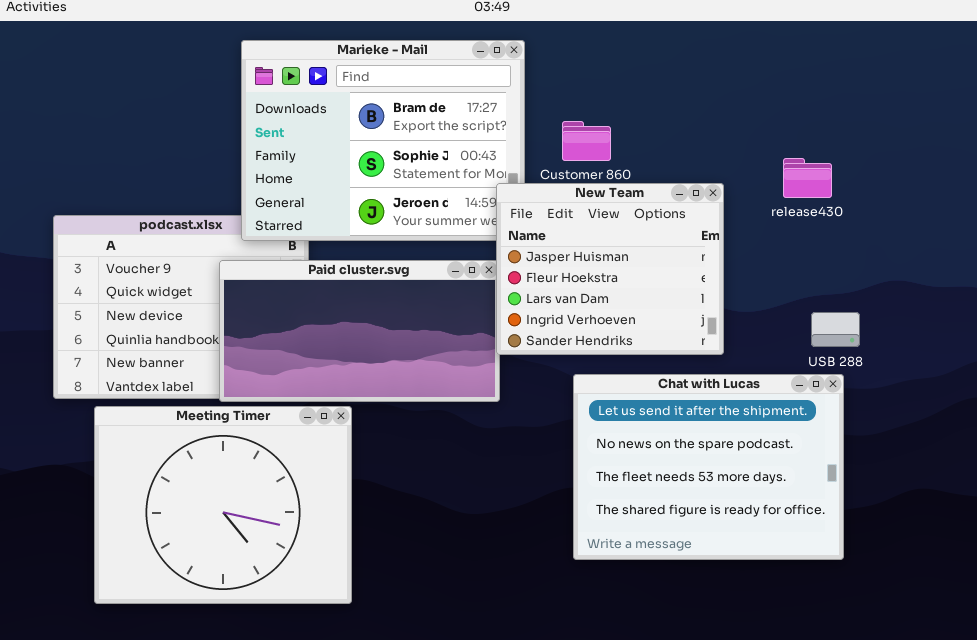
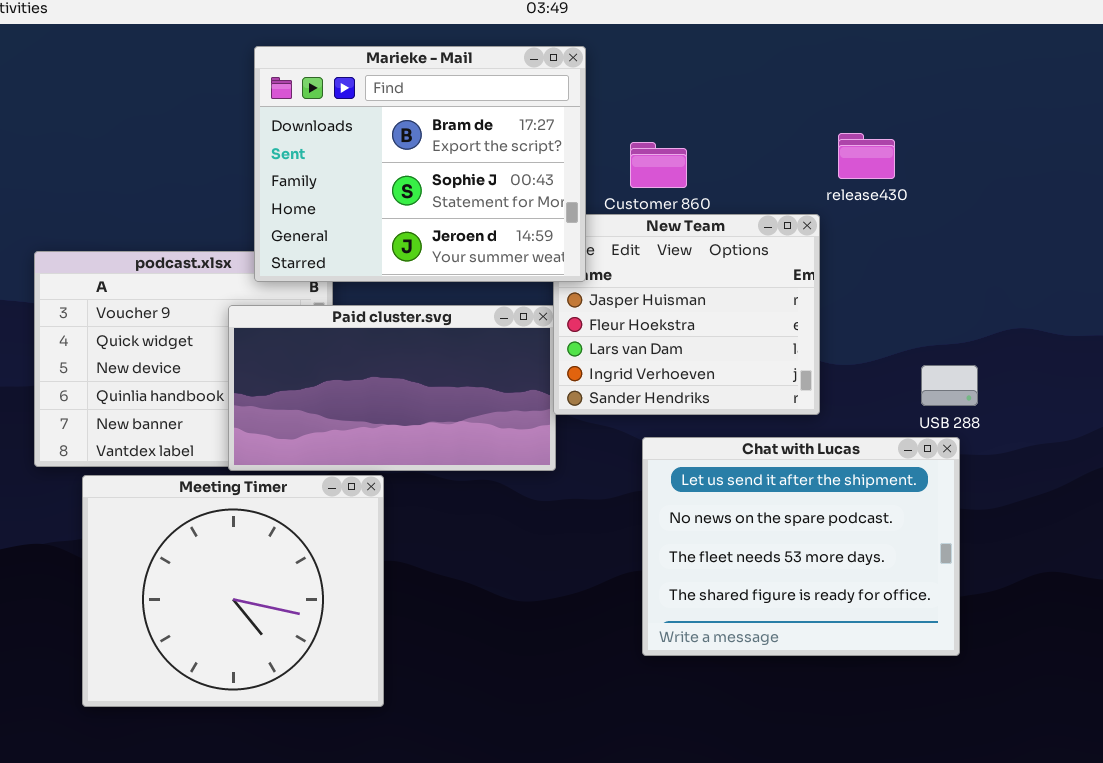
Marieke - Mail: [241,40,525,241] -> [254,46,586,282], raised
release430: [783,158,832,198] -> [838,133,895,179], moved

